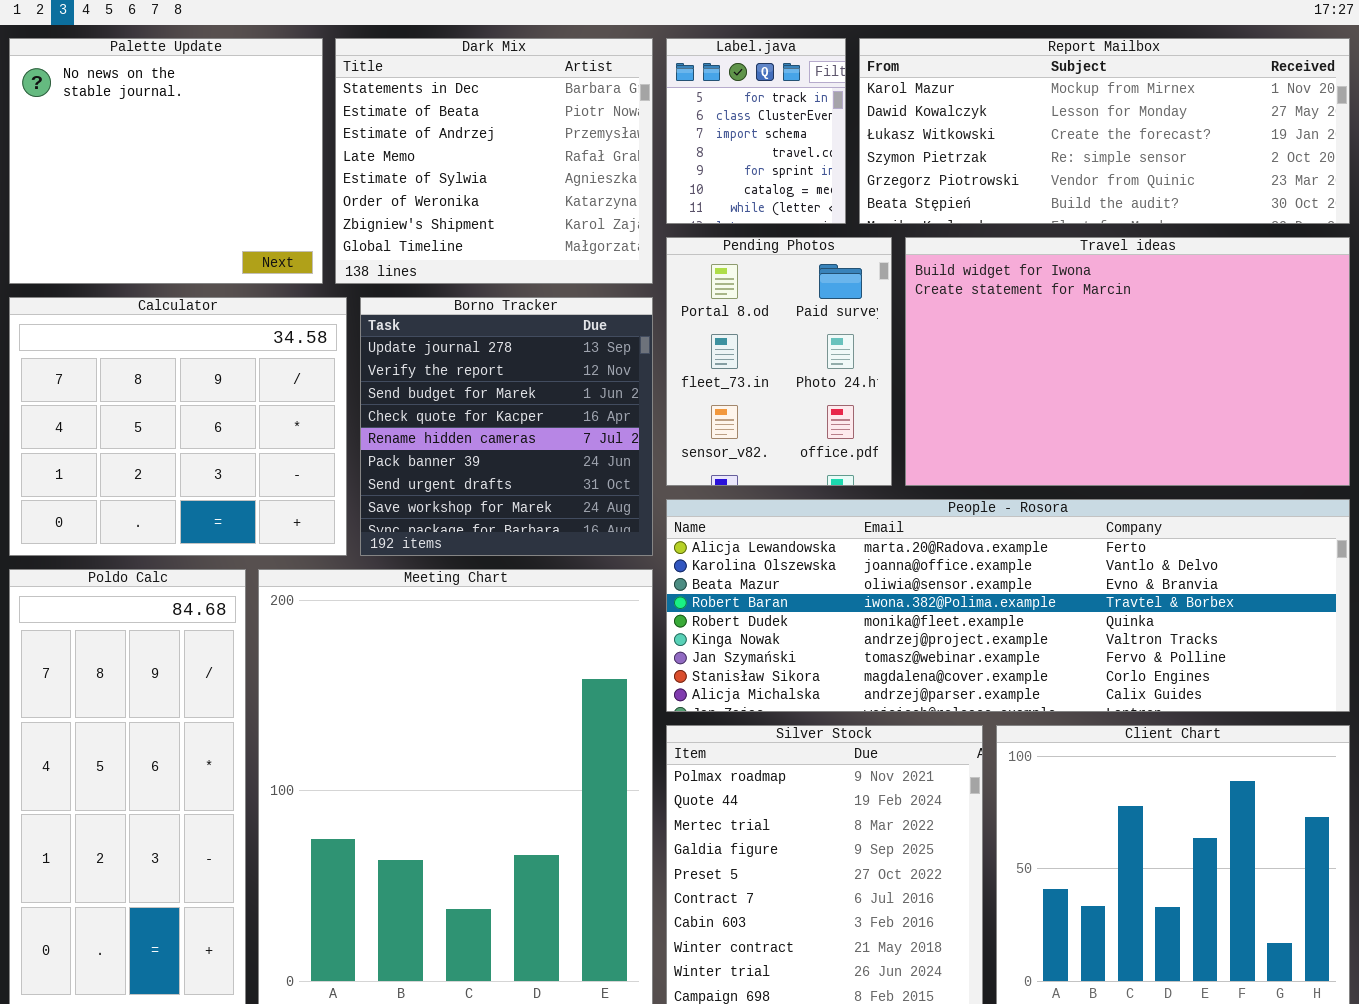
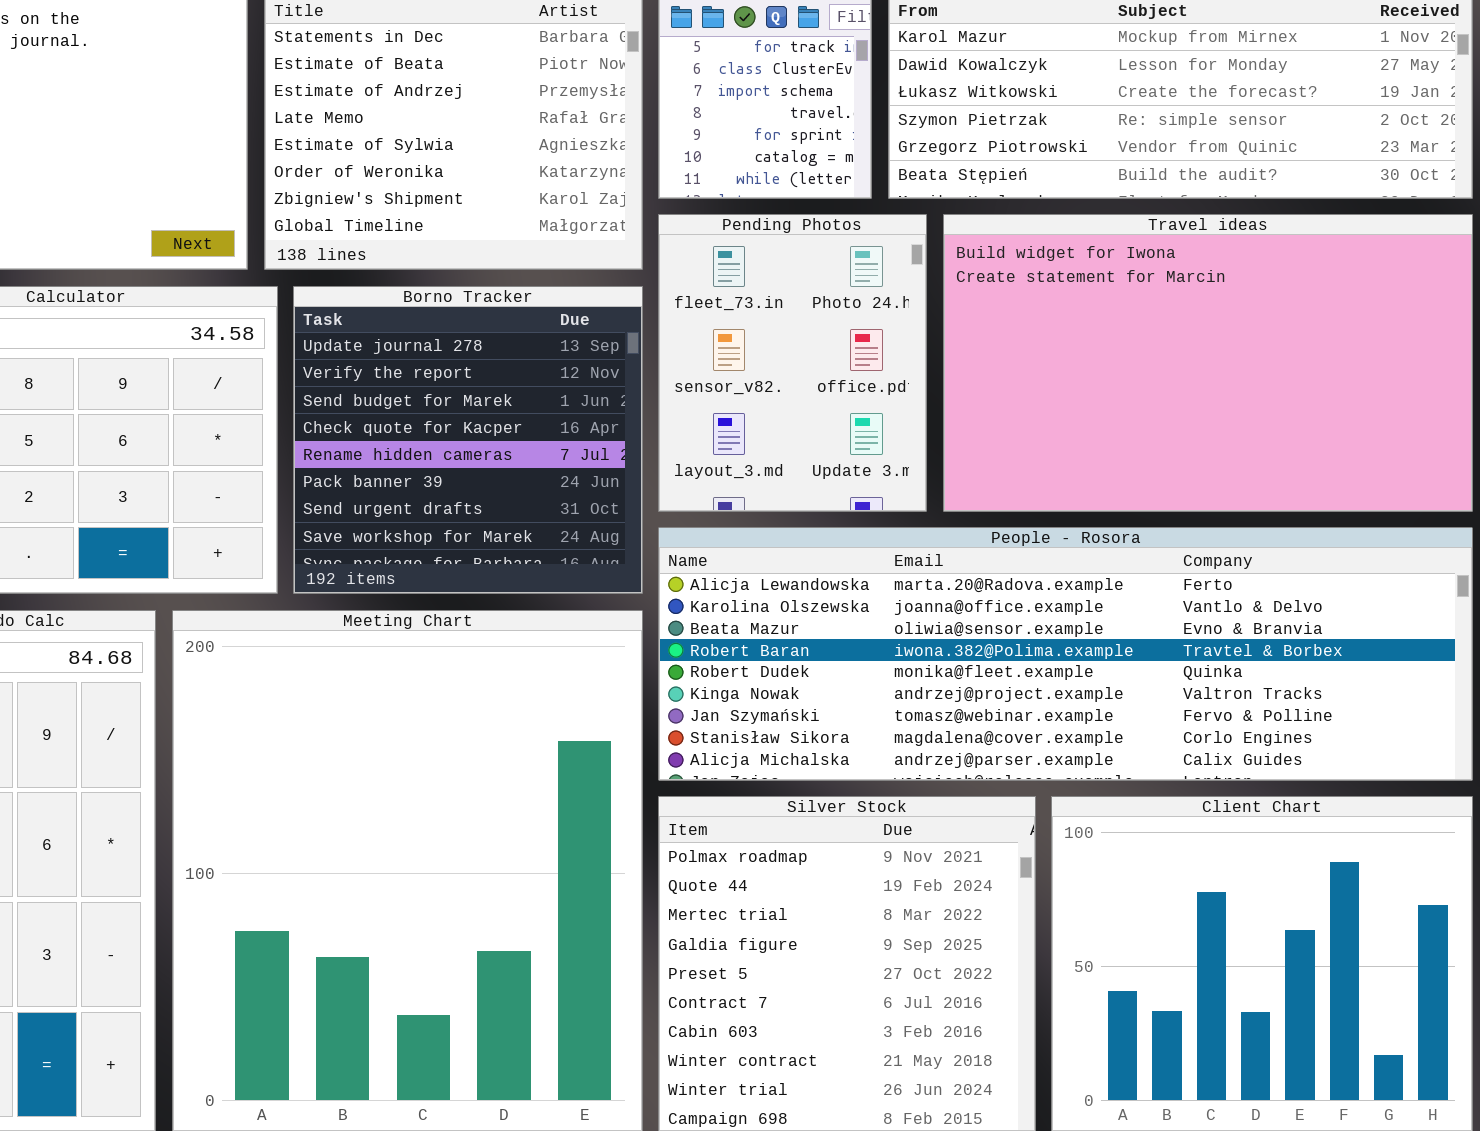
Pending Photos: [666,237,892,486] -> [658,214,927,512], scrolled down 1 row

